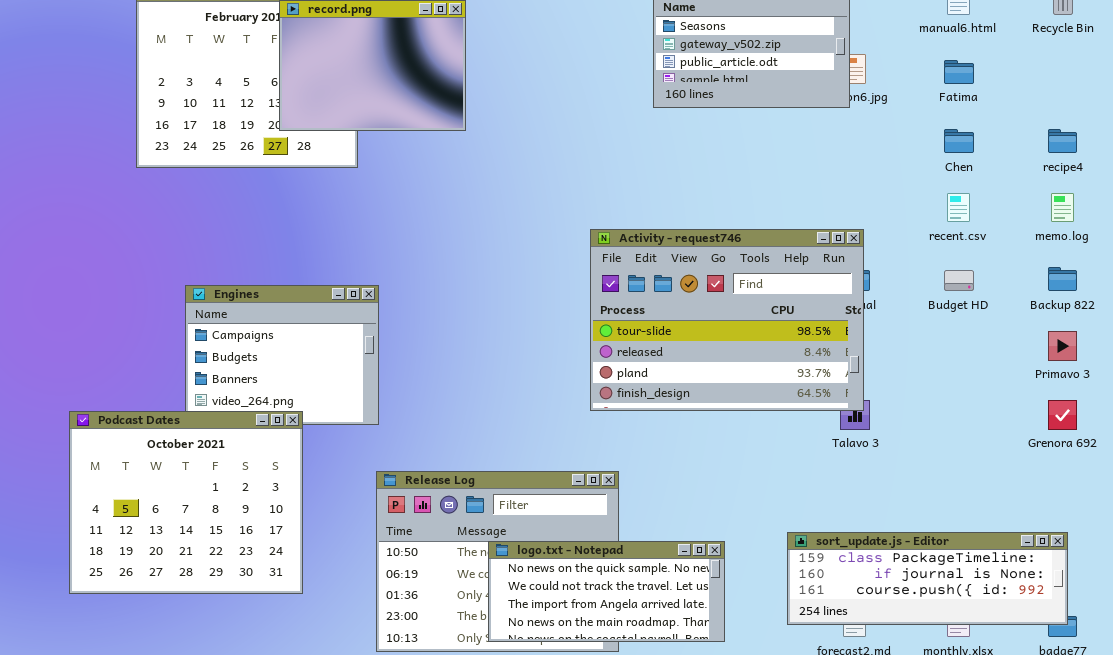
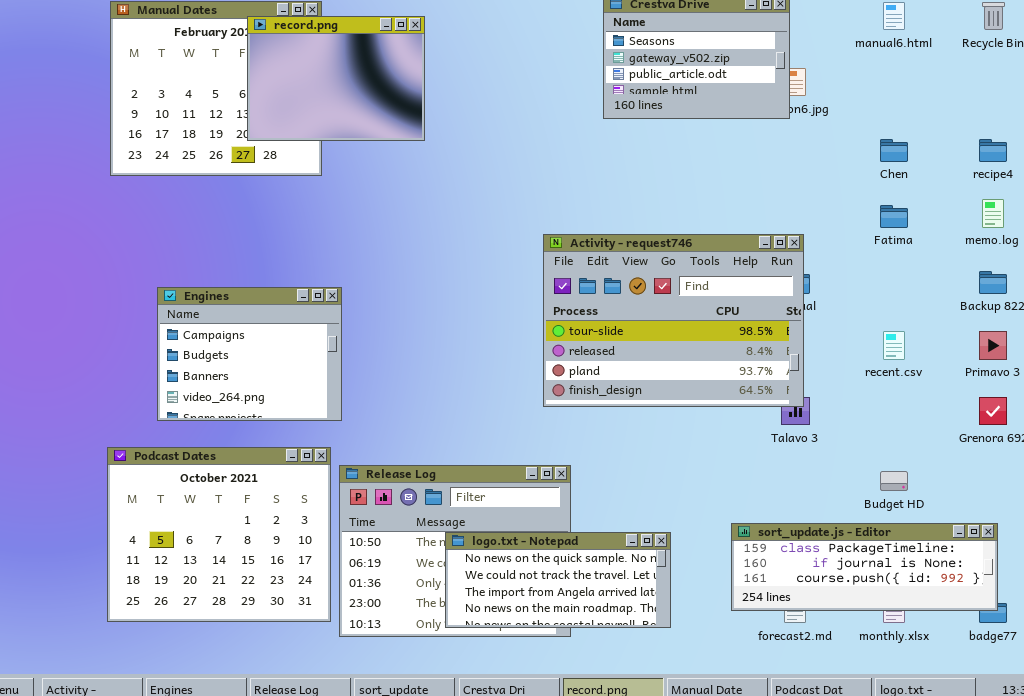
Fatima: [944,60,974,84] -> [880,205,908,228], moved
recent.csv: [947,193,970,222] -> [883,331,905,360], moved
Budget HD: [944,270,974,291] -> [880,471,908,491], moved
Podcast Dates: [69,411,303,594] -> [107,447,331,622], moved

